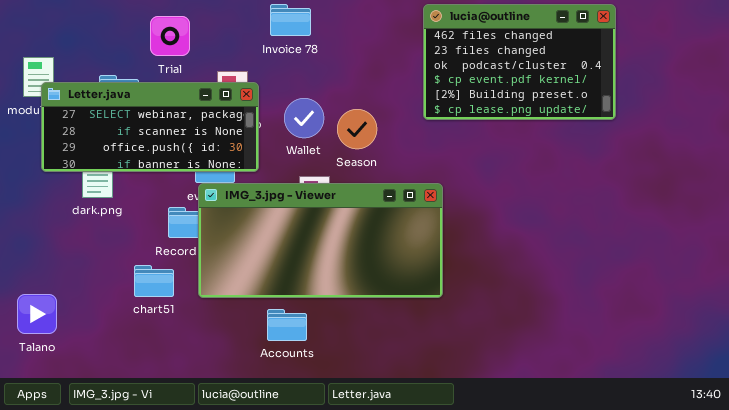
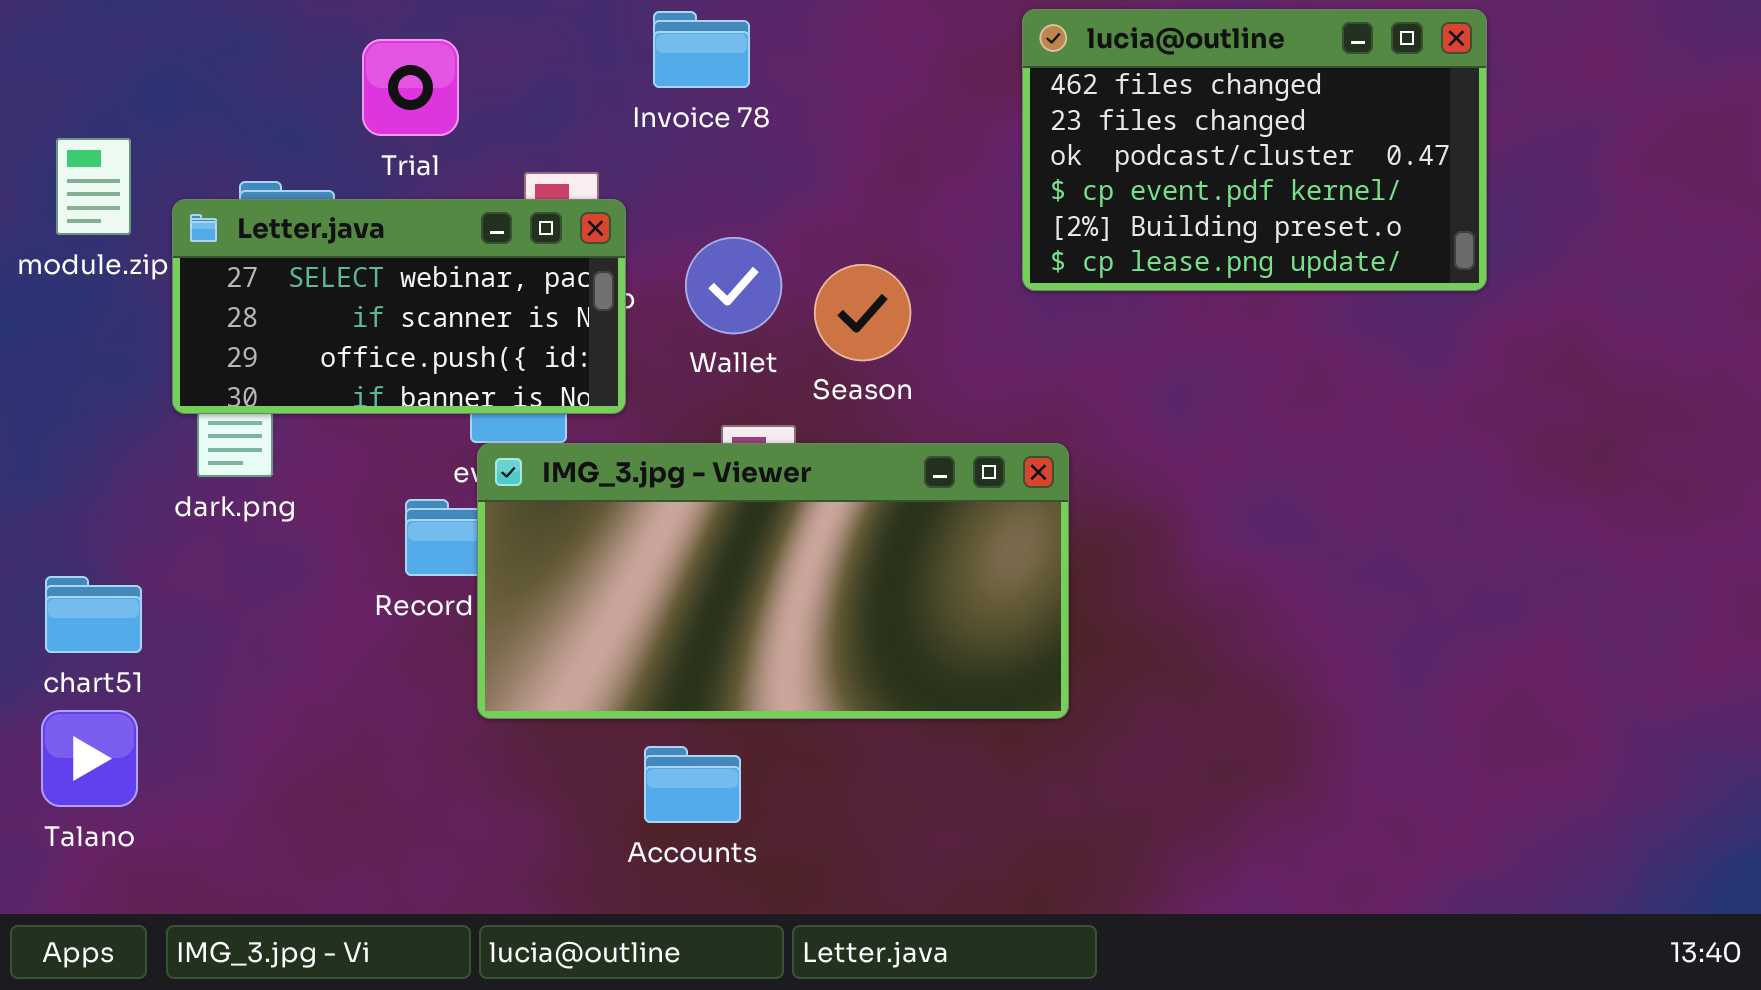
Letter.java: [41,82,259,172] -> [172,199,626,414], resized
chart51: [134,265,174,297] -> [45,576,142,653], moved

